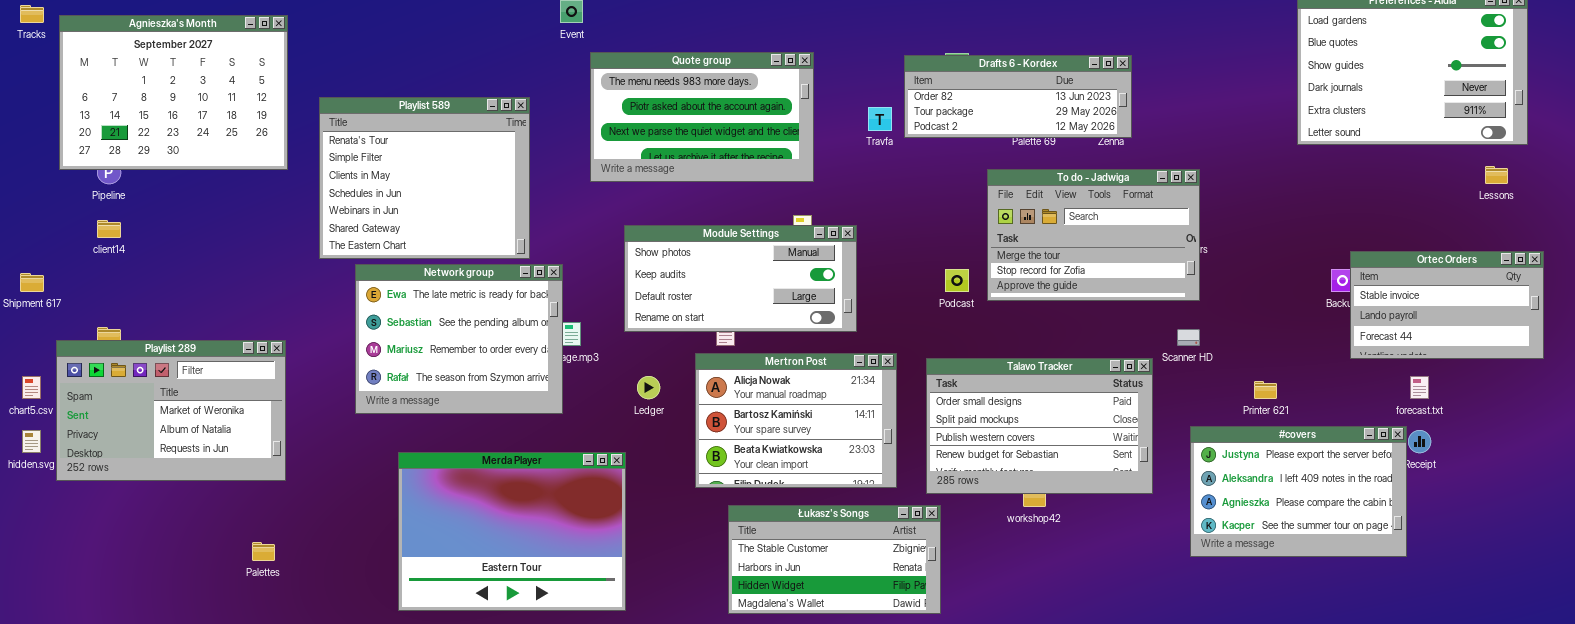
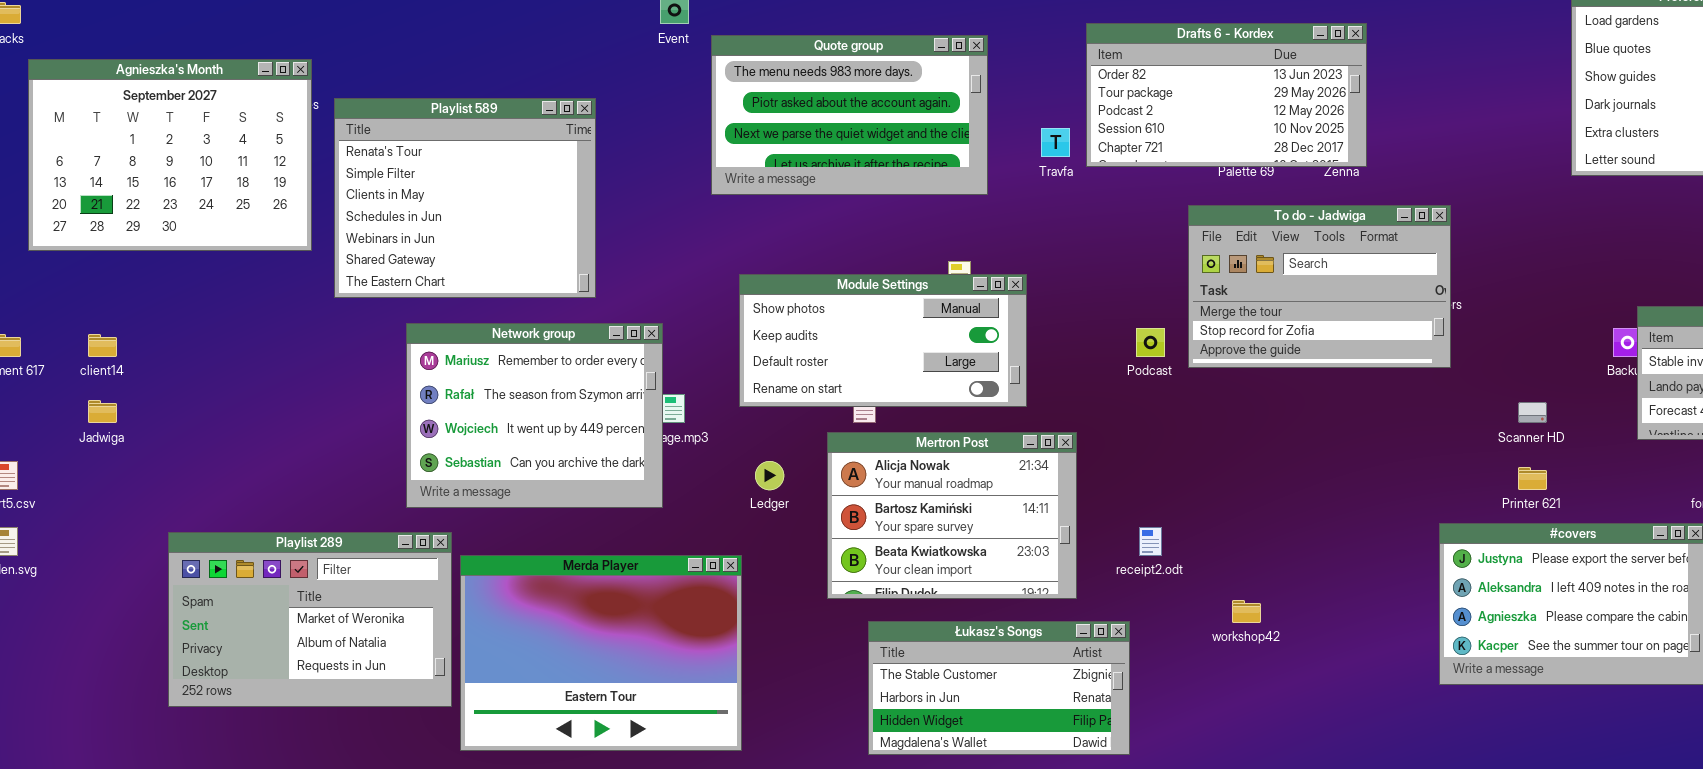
Agnieszka's Month: [59,15,288,170] -> [28,59,312,251], moved
Quote group: [590,52,814,182] -> [711,35,988,195], moved
Drafts 6 - Kordex: [904,55,1132,138] -> [1086,23,1367,167], resized
Playlist 589: [319,97,530,259] -> [334,98,596,298], moved
client14: [97,220,121,238] -> [88,334,117,357], moved
Network group: [355,264,563,414] -> [406,323,663,508], scrolled down 2 rows
Scanner HD: [1177,329,1200,346] -> [1518,402,1547,423], moved
Playlist 289: [56,340,286,481] -> [168,532,452,707], moved
Talavo Tracker: [926,358,1153,494] -> none, closed

